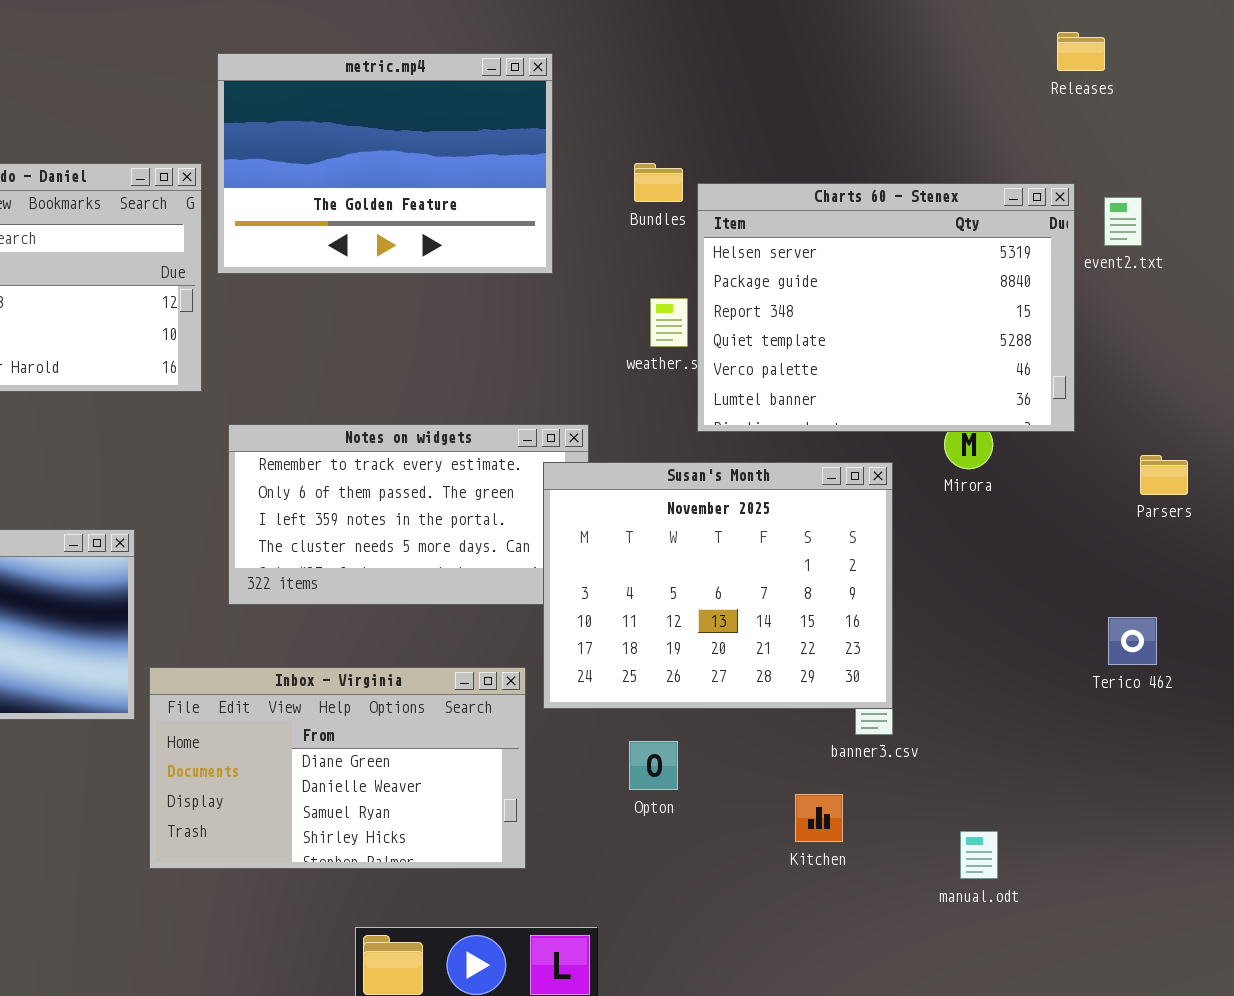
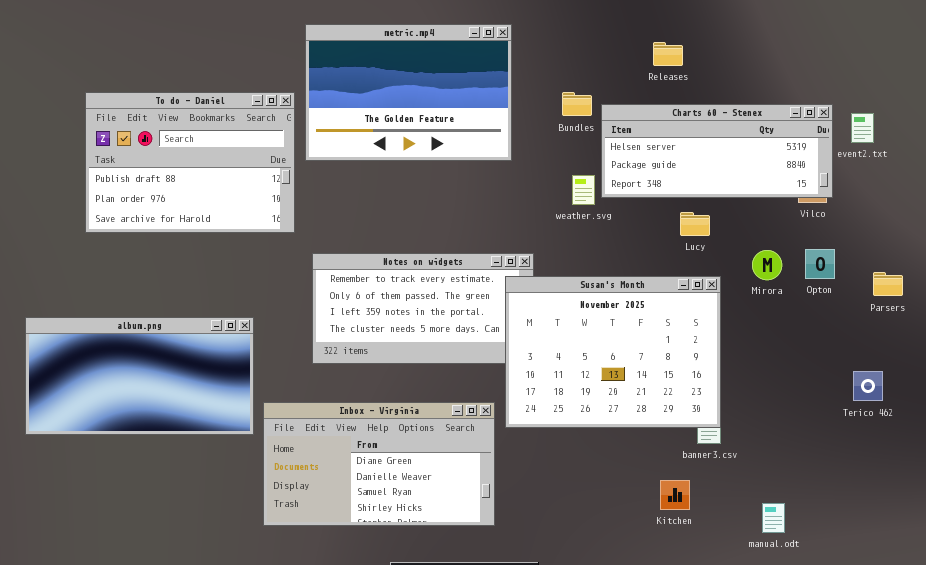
Releases: [1057,32,1105,71] -> [653,42,683,66], moved
Charts 60 - Stenex: [697,183,1075,432] -> [601,104,833,198], resized
Opton: [629,741,678,790] -> [805,249,835,279], moved

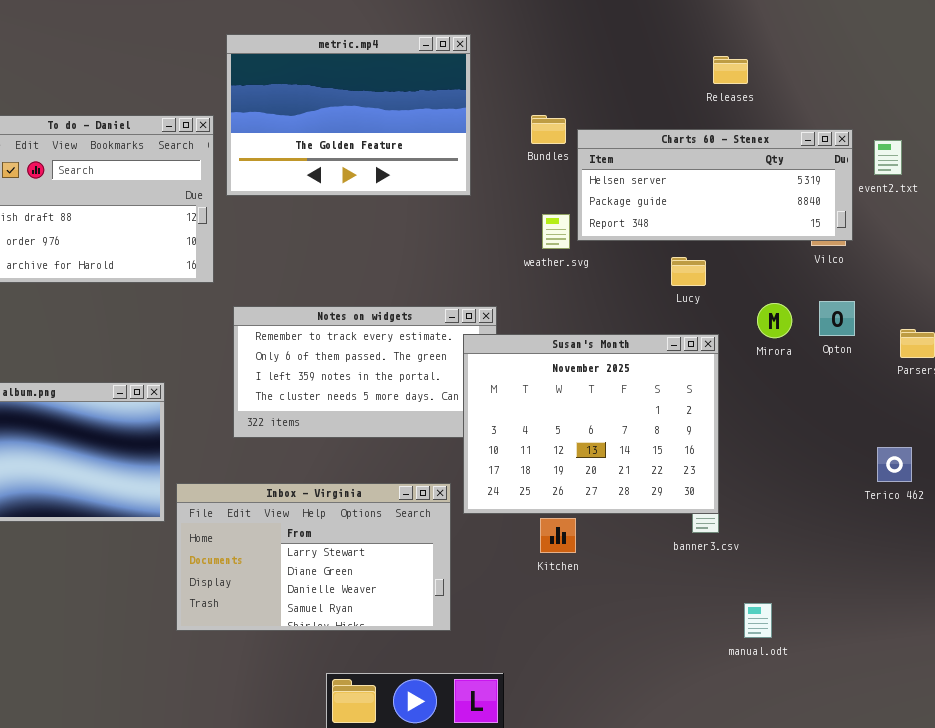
Releases: [653,42,683,66] -> [713,56,748,84], moved
Inbox - Virginia: [263,402,495,526] -> [176,483,451,631], scrolled up 1 row
Kitchen: [660,480,690,510] -> [540,518,576,553], moved
manual.odt: [762,503,785,533] -> [744,603,772,638], moved

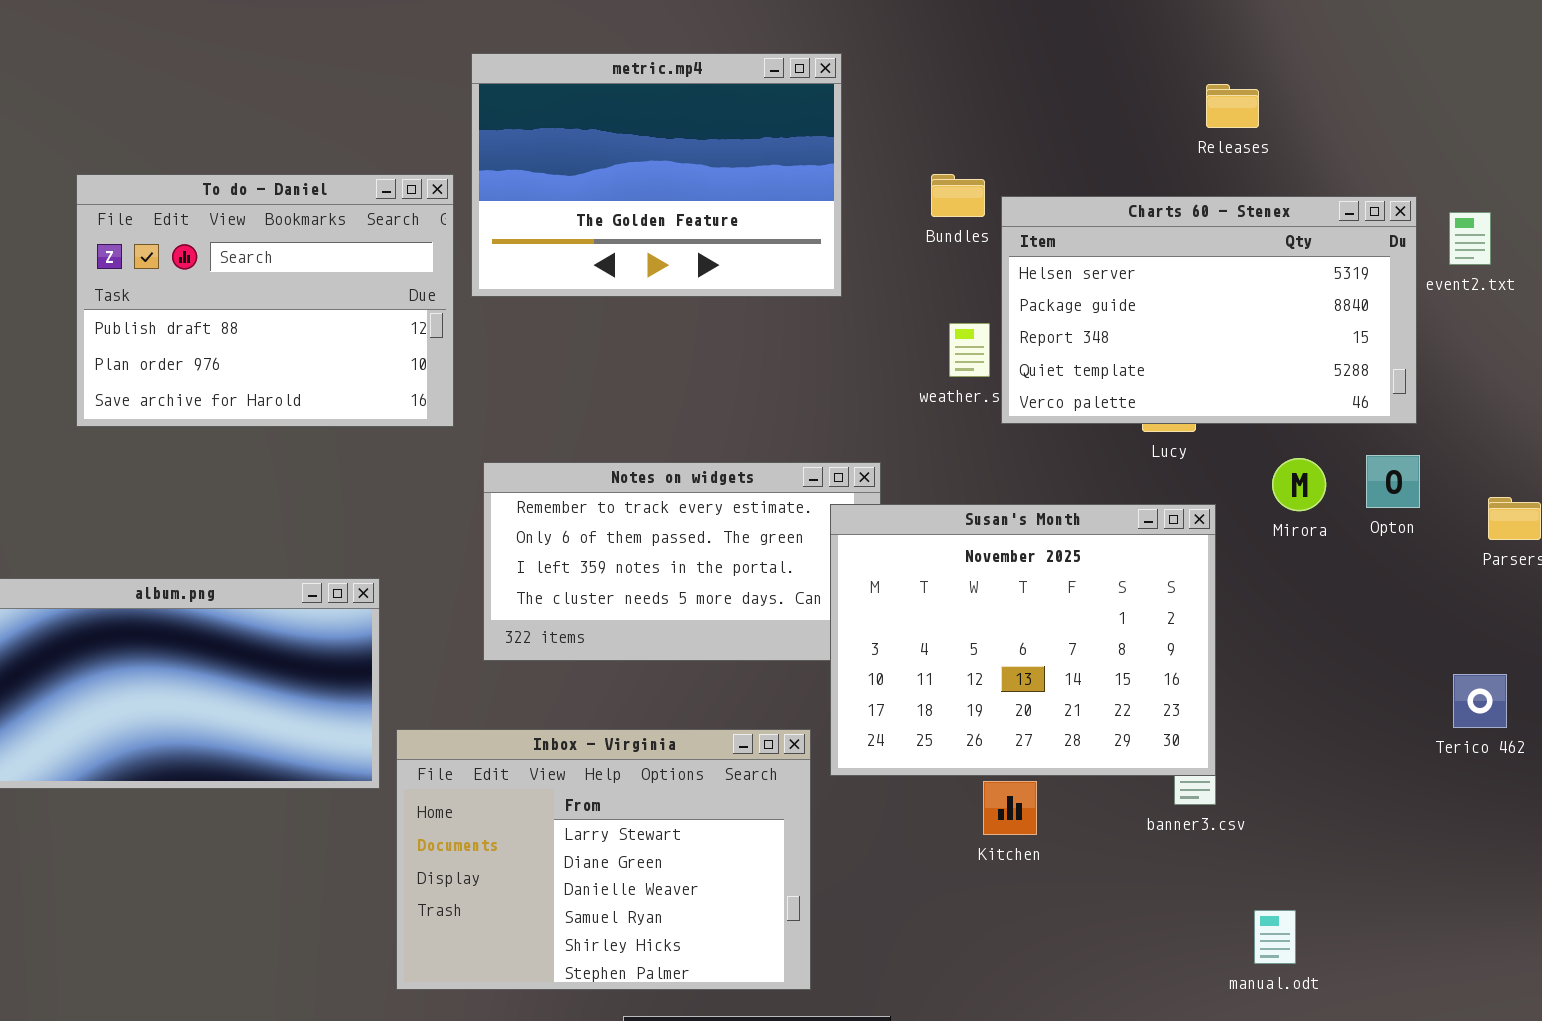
Charts 60 - Stenex: [577,129,853,241] -> [1001,196,1417,424], resized
Inbox - Virginia: [176,483,451,631] -> [396,729,811,990], resized
Kitchen: [540,518,576,553] -> [983,781,1037,835], moved

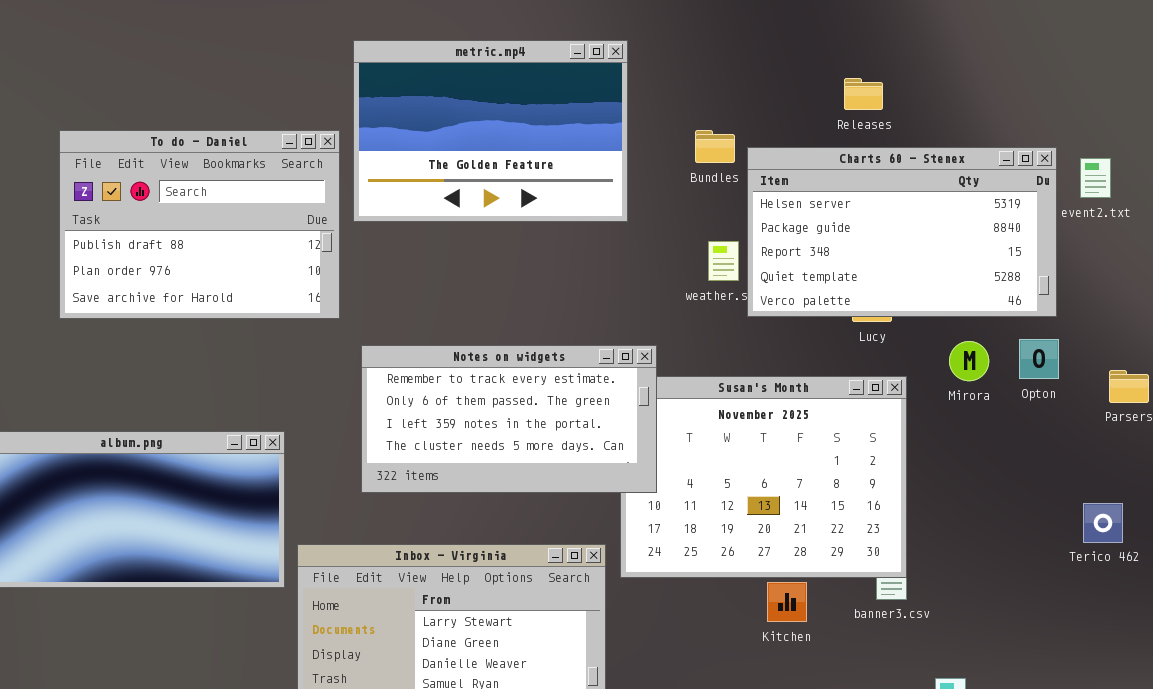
Releases: [1206,84,1259,128] -> [844,78,883,110], moved
Notes on widgets: [483,462,881,661] -> [361,345,657,493], raised
Kitchen: [983,781,1037,835] -> [767,582,807,622], moved

